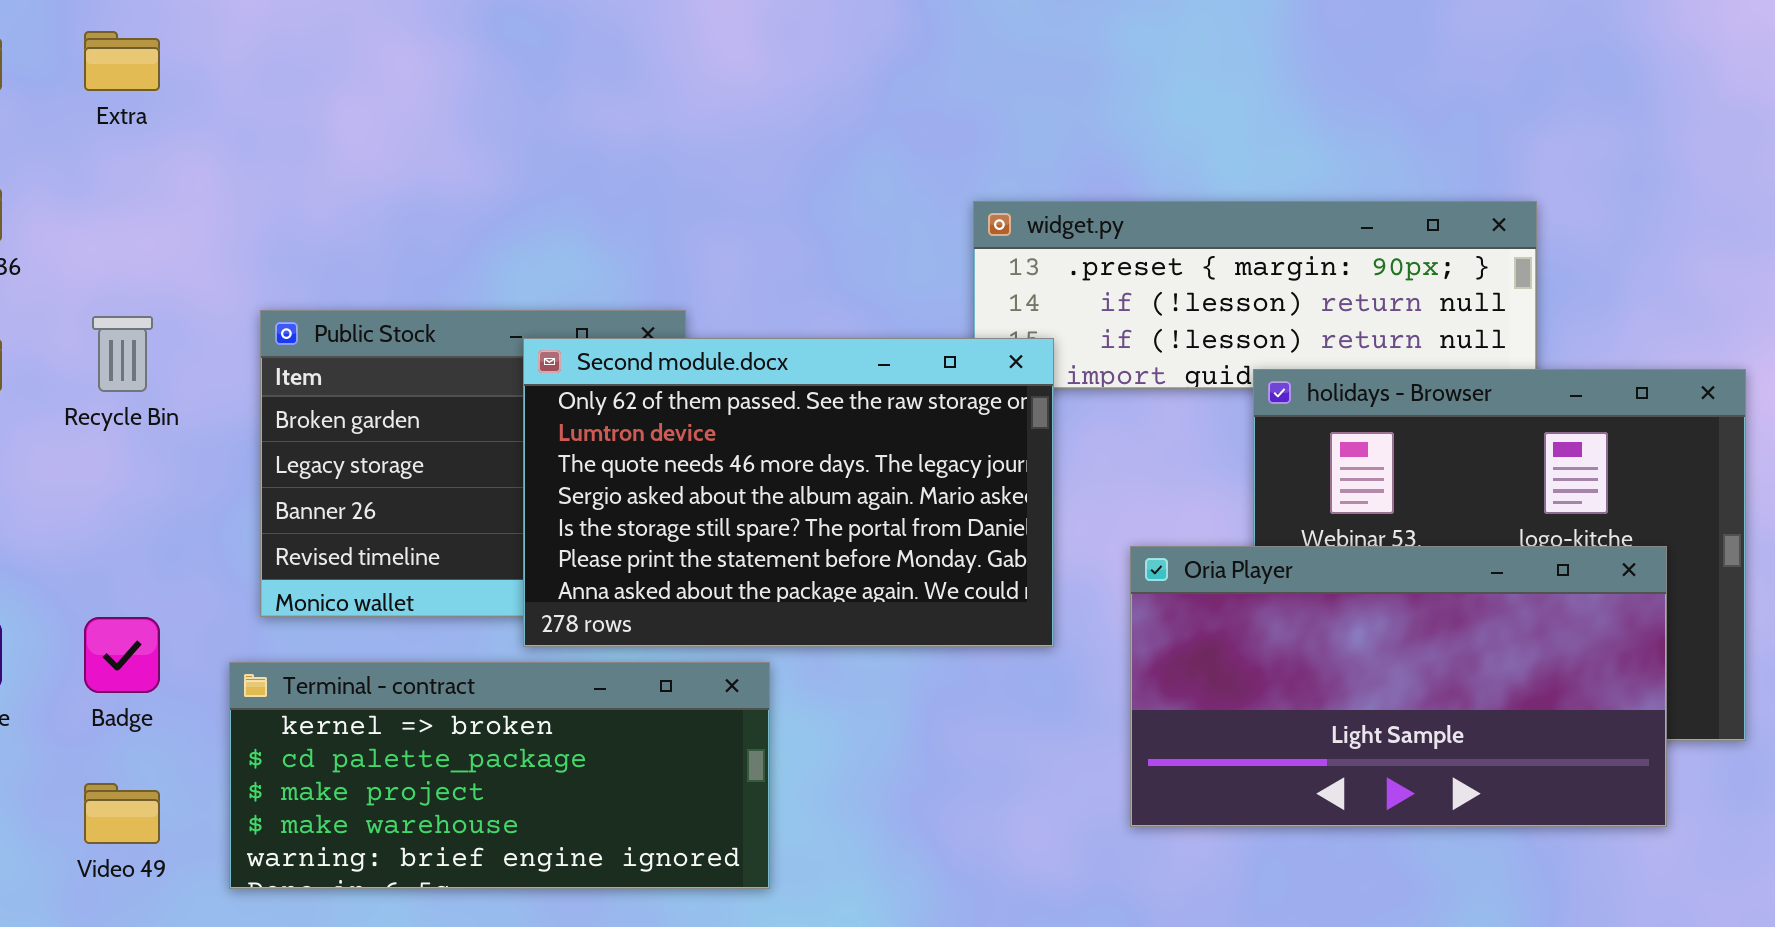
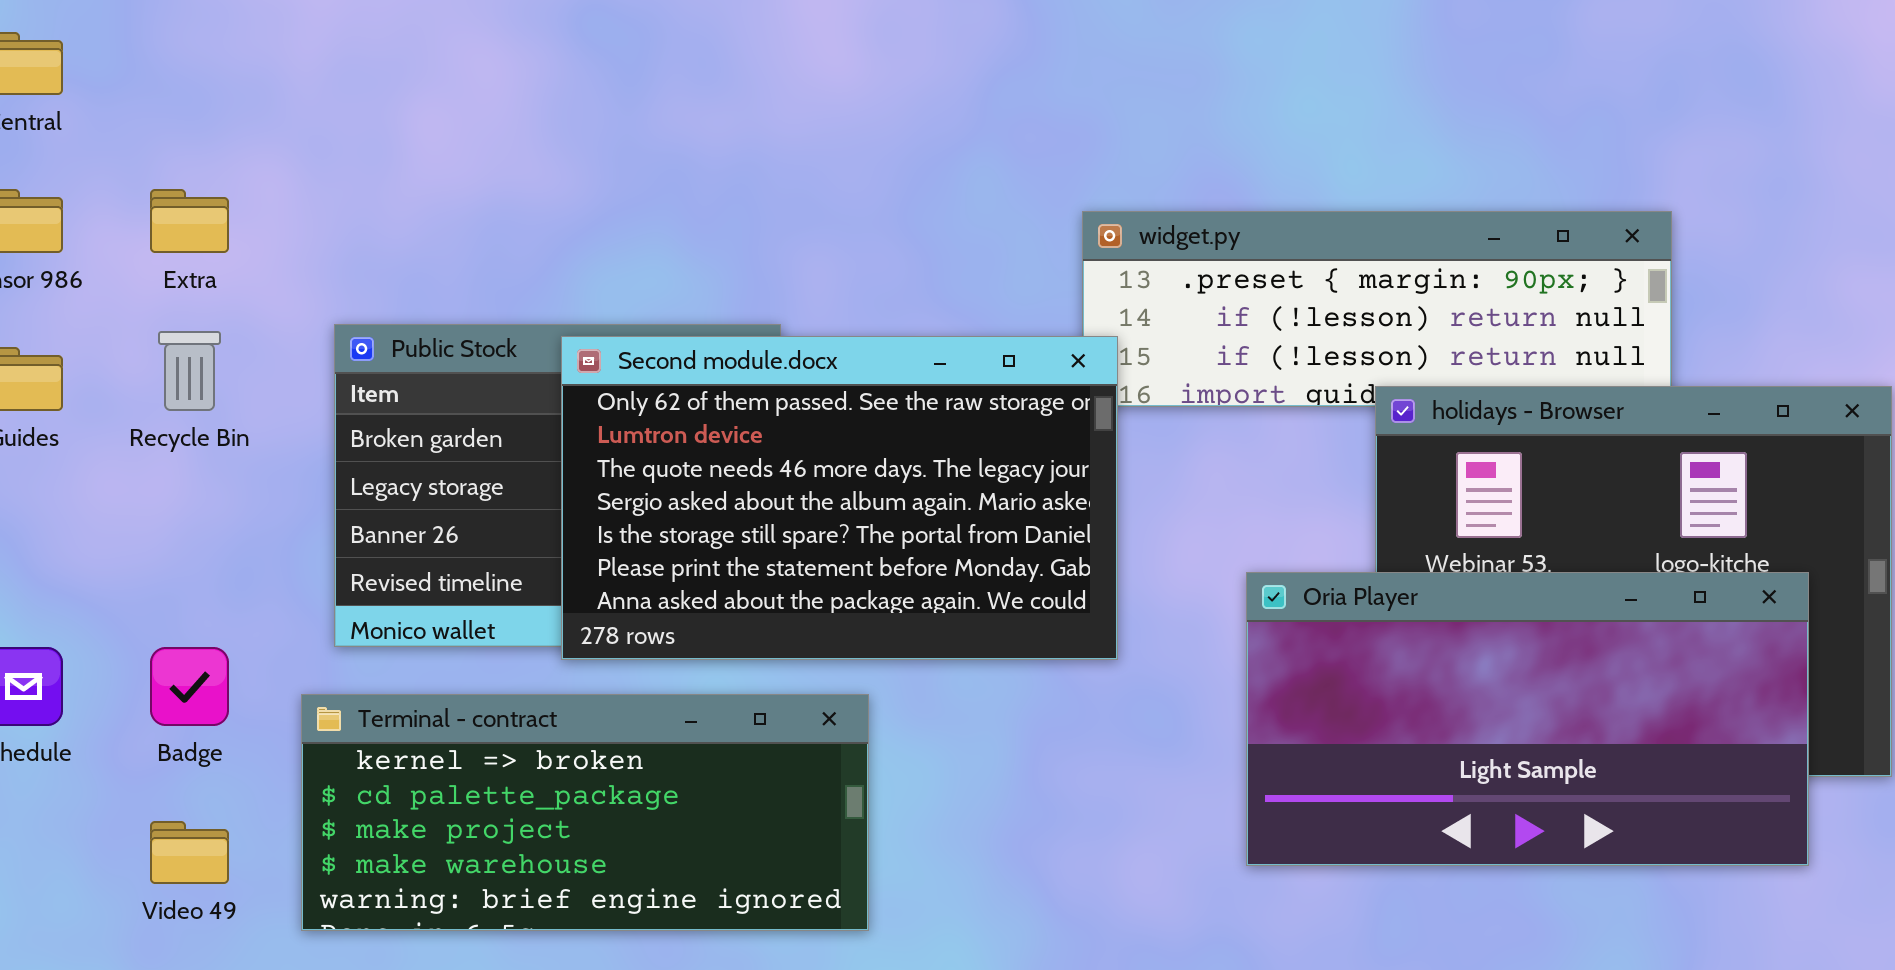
Extra: [84,31,160,91] -> [150,189,229,253], moved
Second module.docx: [523,338,1054,647] -> [561,336,1118,660], moved

